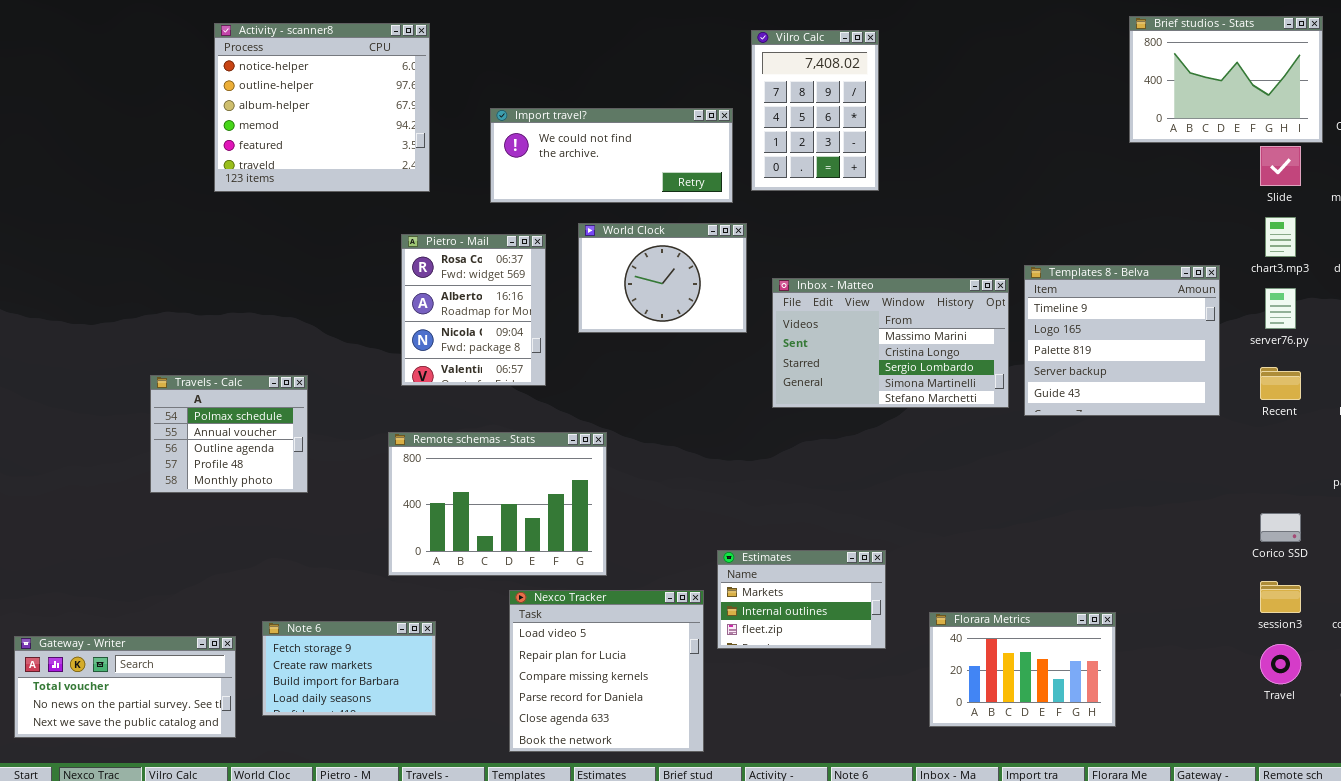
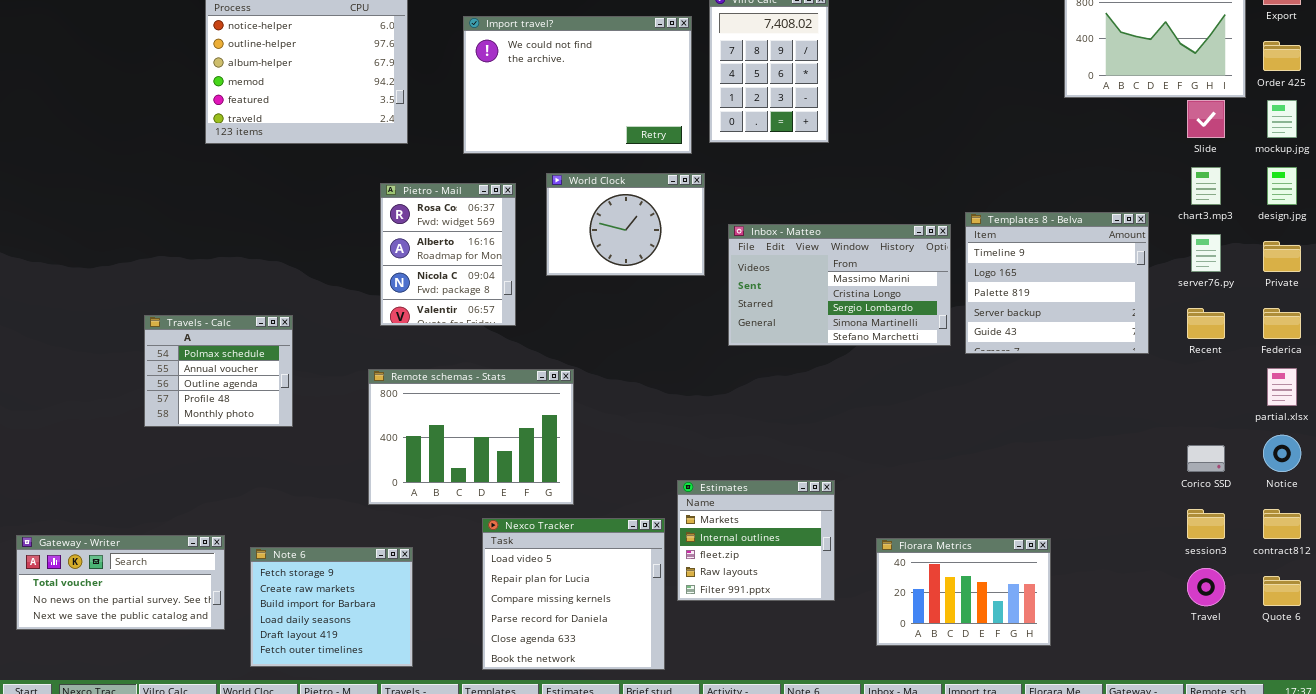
Import travel?: [490,108,733,203] -> [463,16,692,154], resized
Estimates: [717,550,886,649] -> [677,480,835,601], resized
Note 6: [262,621,436,716] -> [250,547,413,667], resized
Gateway - Writer: [14,636,236,738] -> [16,535,225,630], moved

